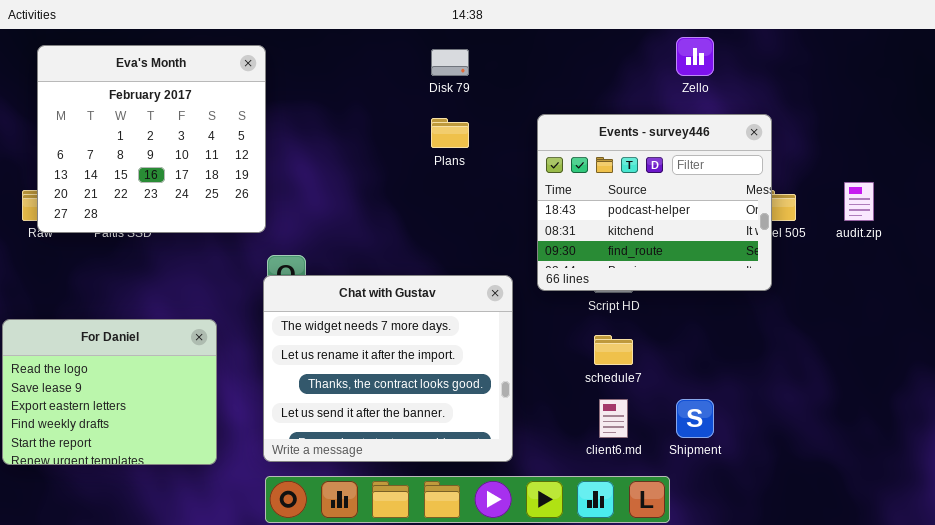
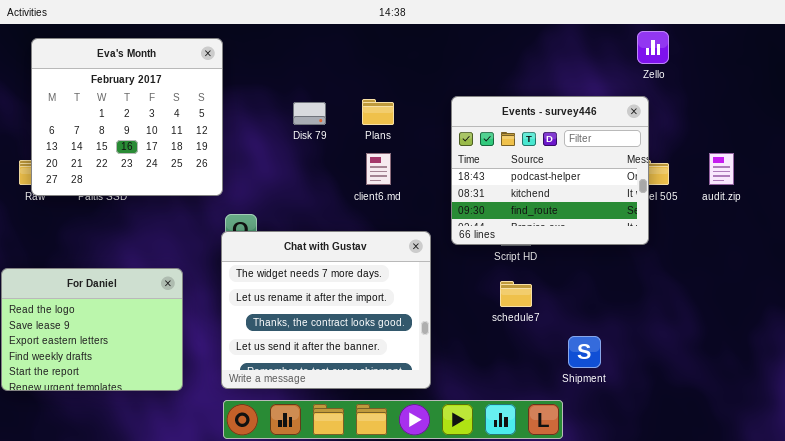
Zello: [676,37,714,76] -> [637,31,669,64], moved
Disk 79: [431,49,469,76] -> [293,102,326,125], moved
client6.md: [599,399,628,438] -> [366,153,391,185], moved

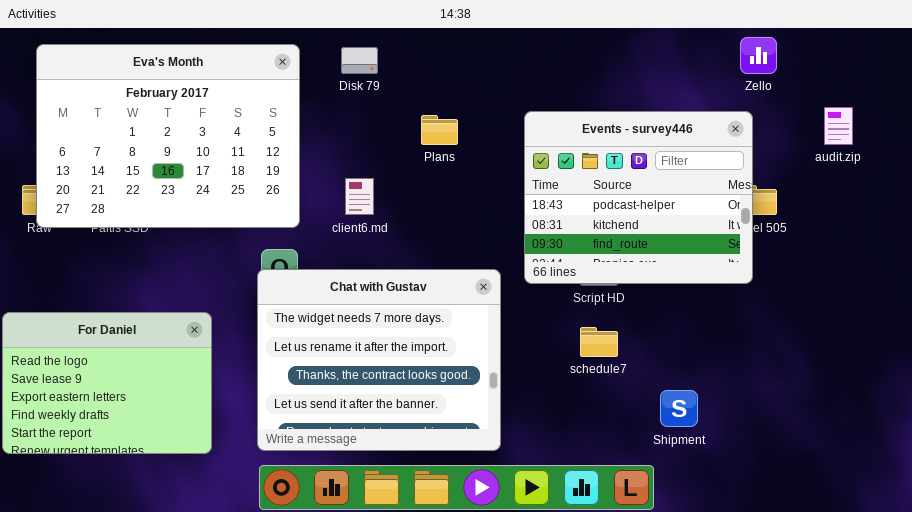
Eva's Month: [31,38,223,196] -> [36,44,300,228], resized
Disk 79: [293,102,326,125] -> [341,47,378,74], moved
client6.md: [366,153,391,185] -> [345,178,374,215], moved
audit.zip: [709,153,734,185] -> [824,107,853,145], moved

